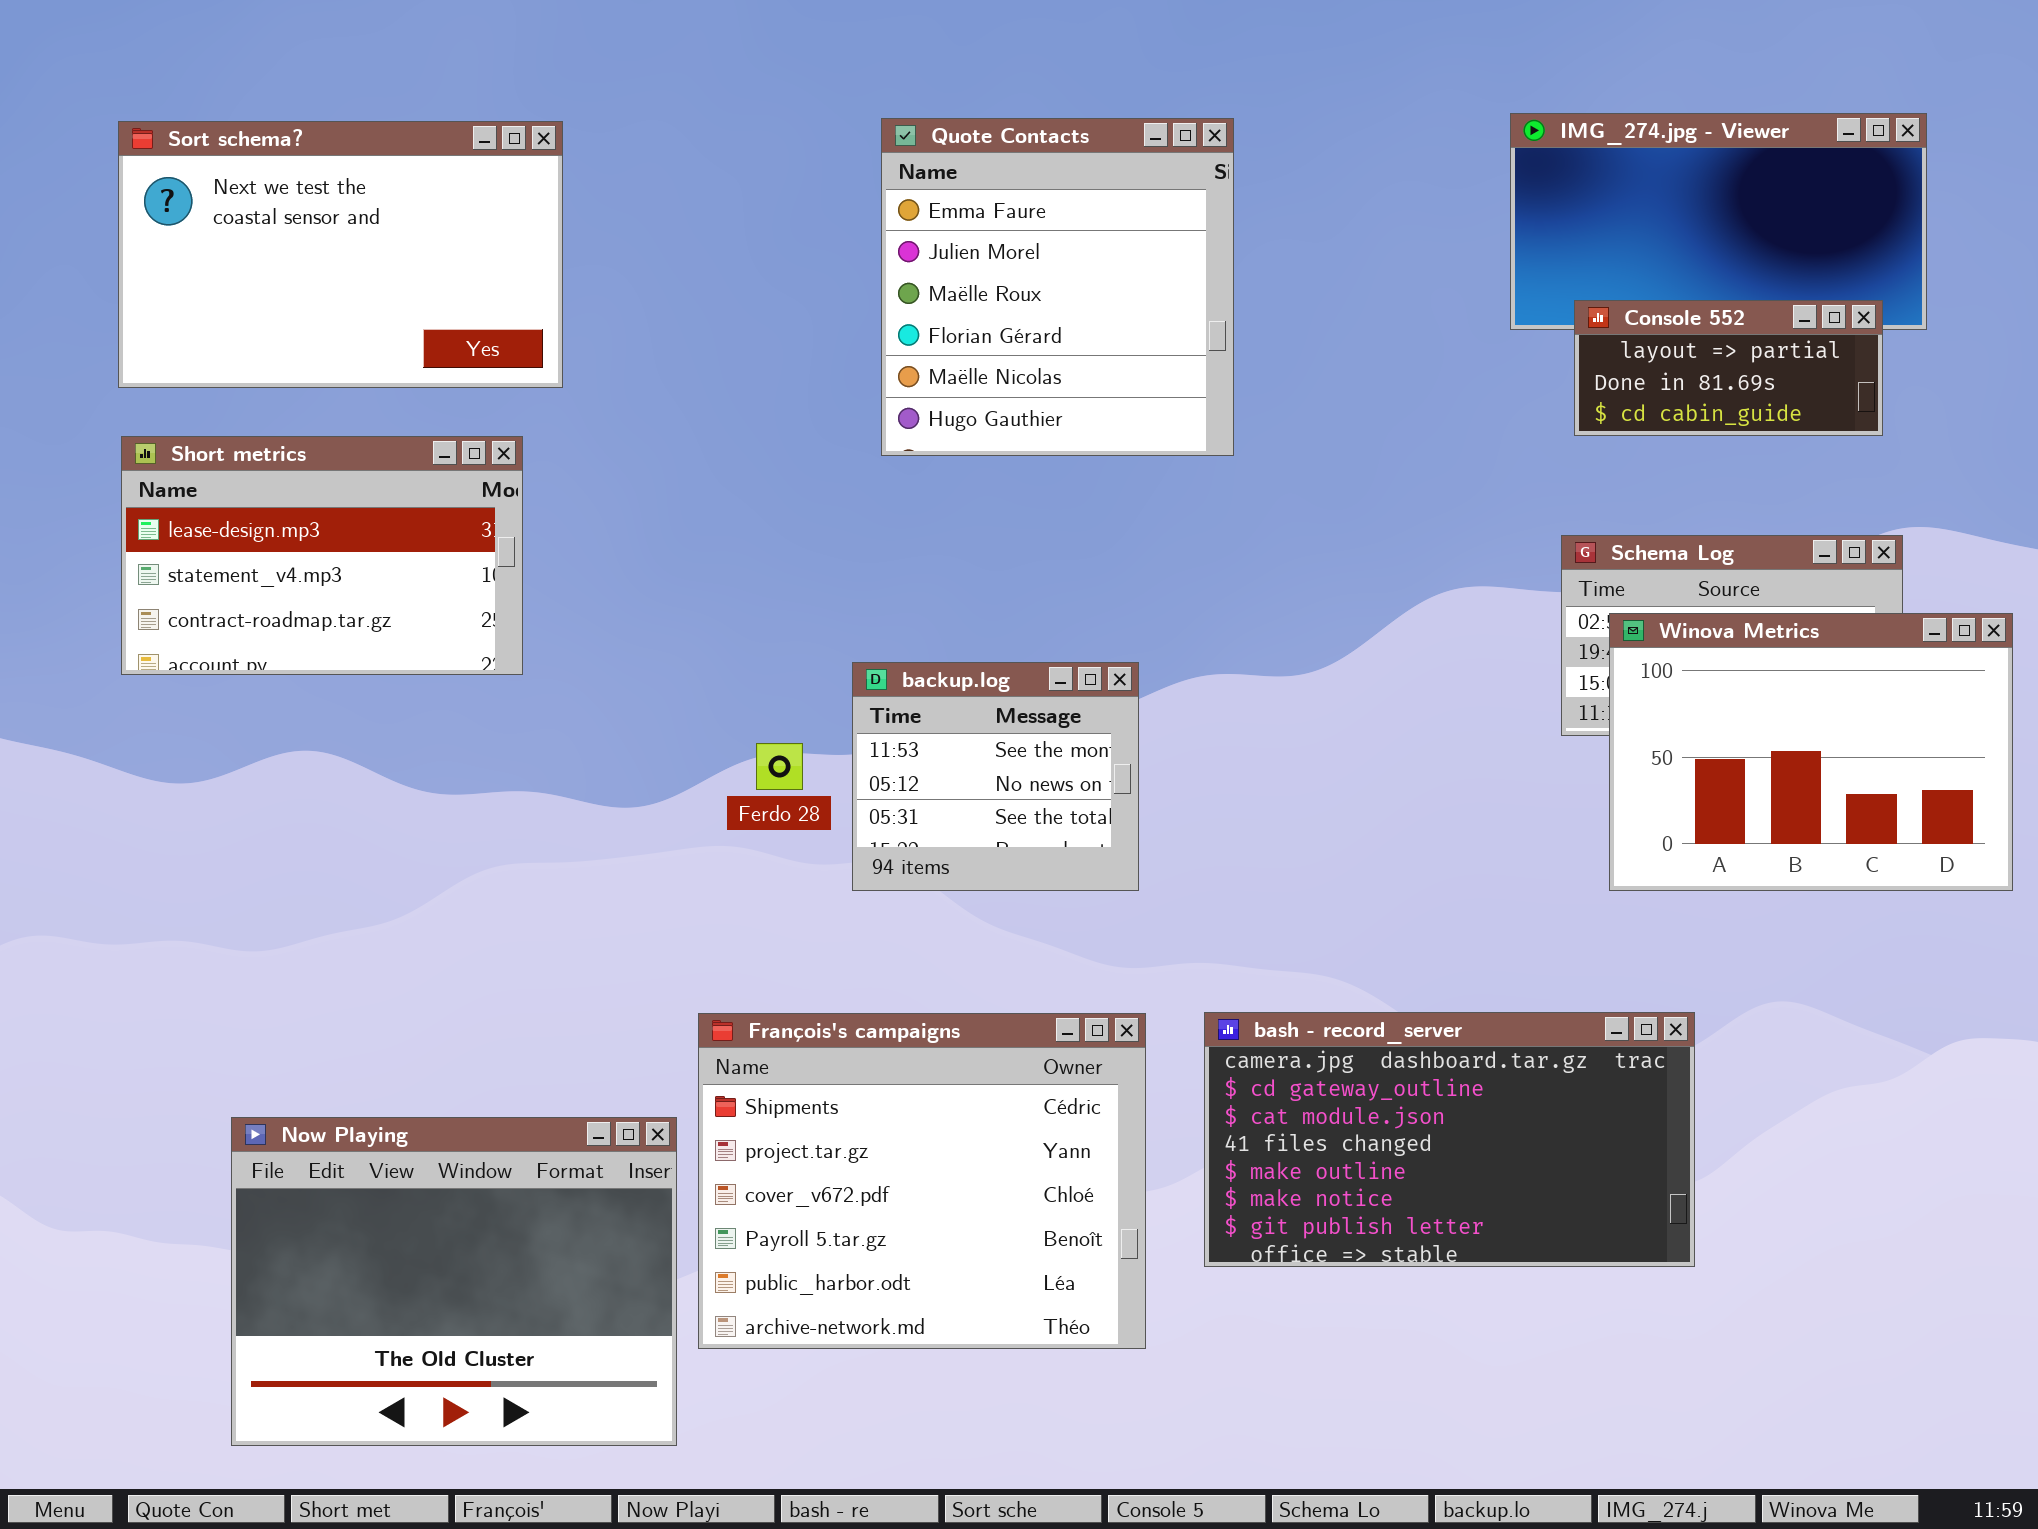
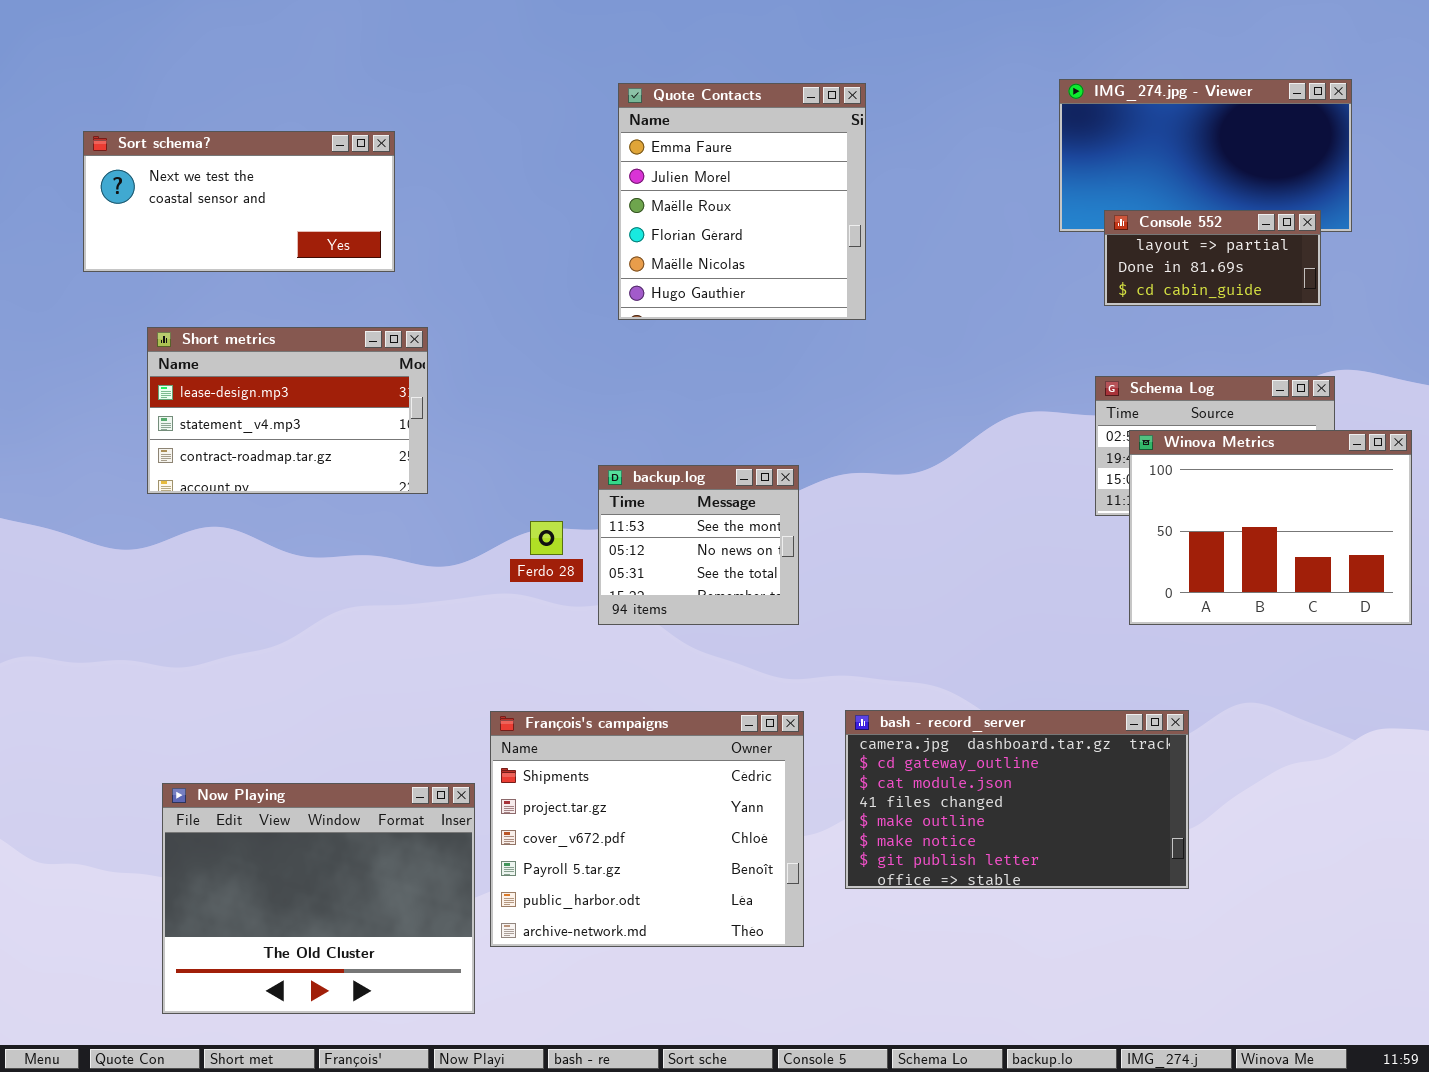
Sort schema?: [118,121,563,388] -> [83,131,395,272], resized
Short metrics: [121,436,523,675] -> [147,327,428,494], moved

